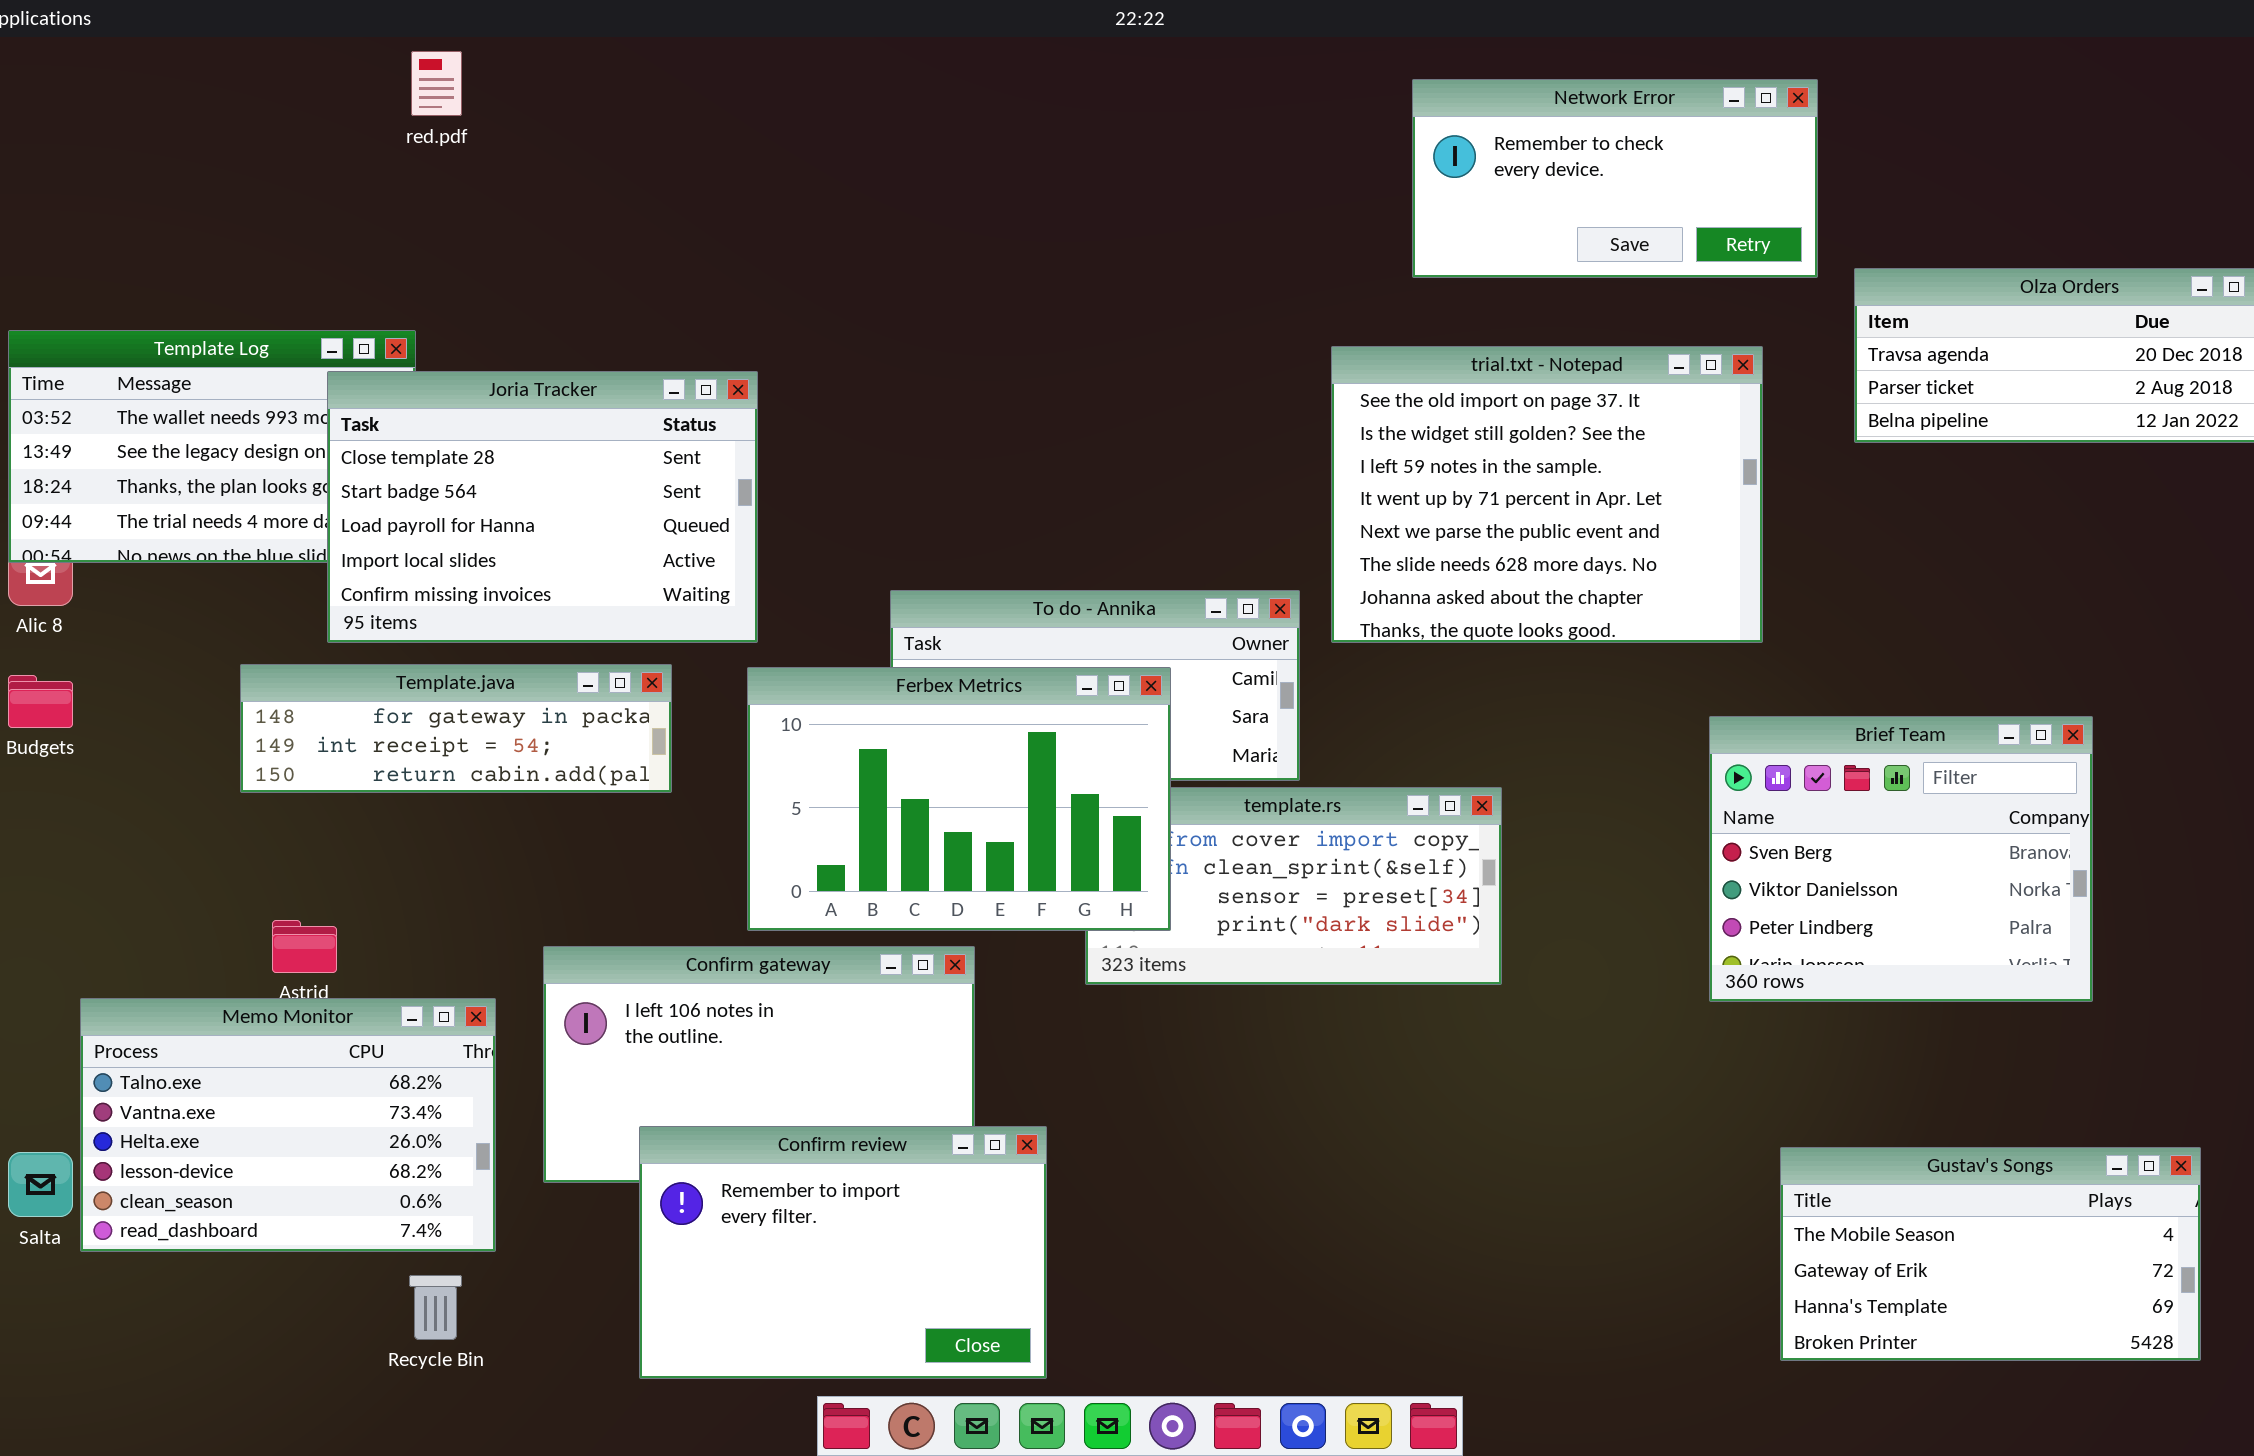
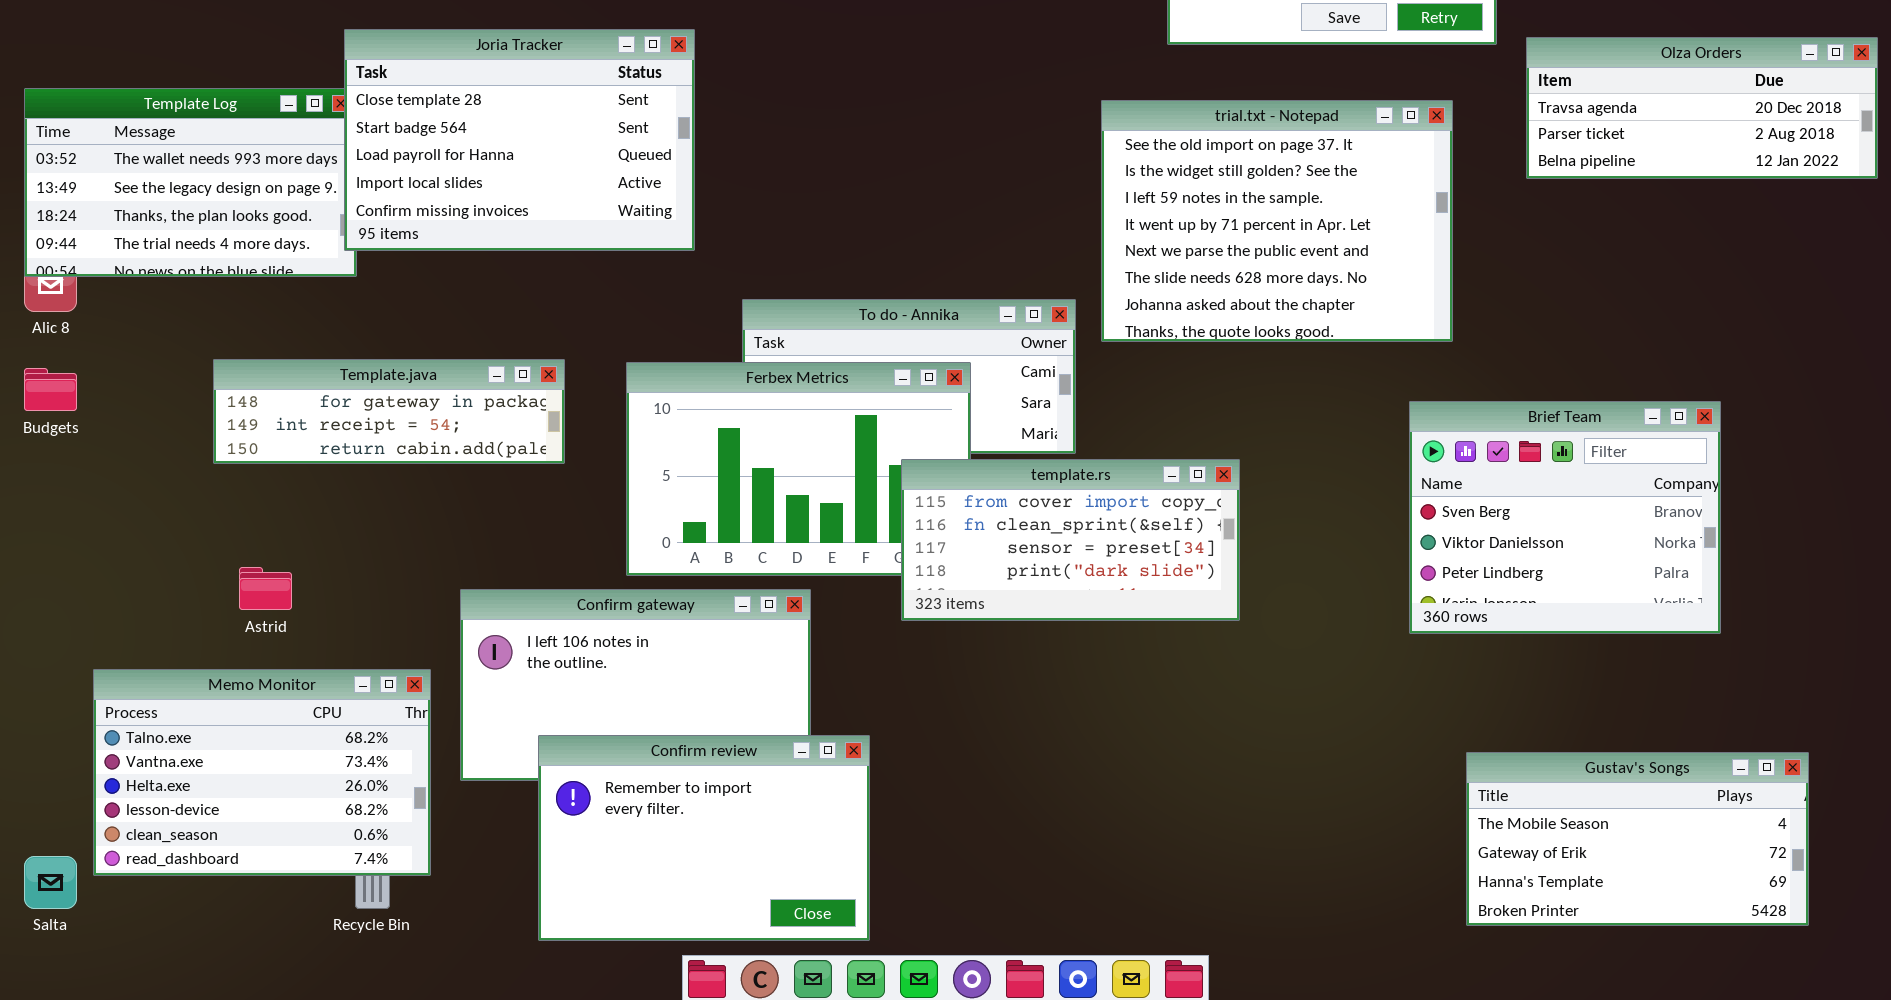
Joria Tracker: [327,371,758,643] -> [344,29,695,251], moved
template.rs: [1085,787,1502,985] -> [901,459,1240,621], raised
Memo Monitor: [80,998,496,1252] -> [93,669,431,876], moved
Salta: [8,1152,73,1217] -> [24,856,77,909], moved

